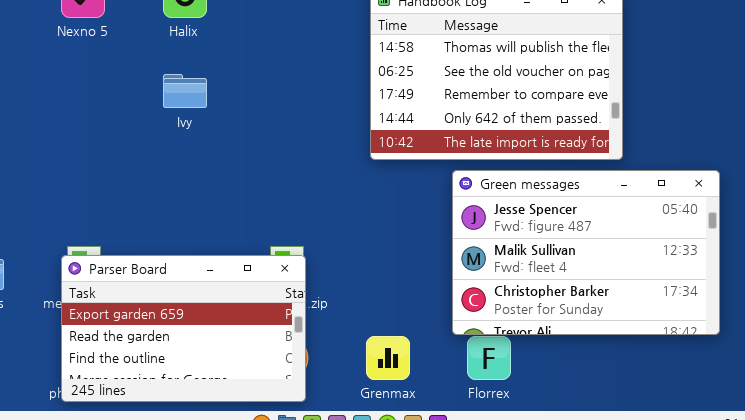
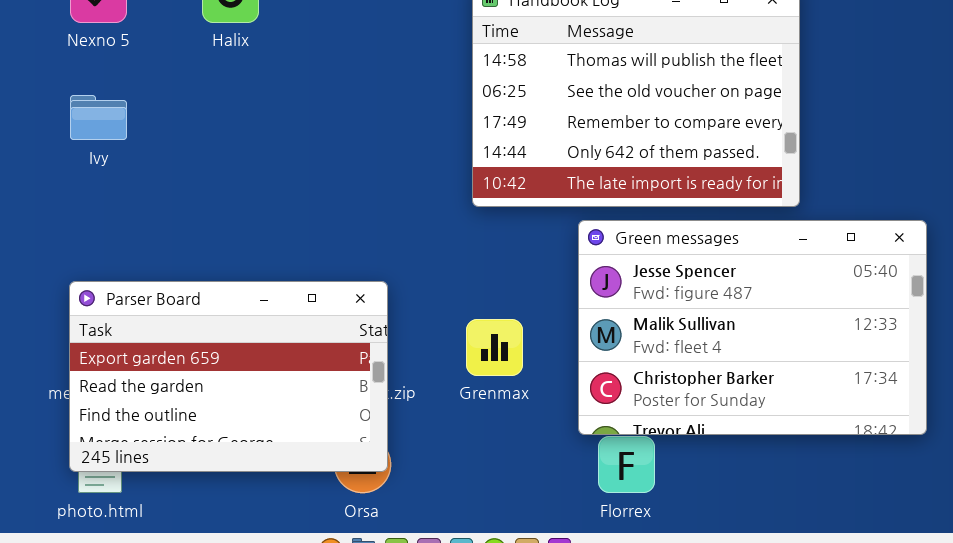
Ivy: [163,74,207,108] -> [70,95,127,140], moved
Parser Board: [61,255,306,402] -> [69,281,388,472], moved
Grenmax: [366,336,410,380] -> [466,319,523,376], moved

